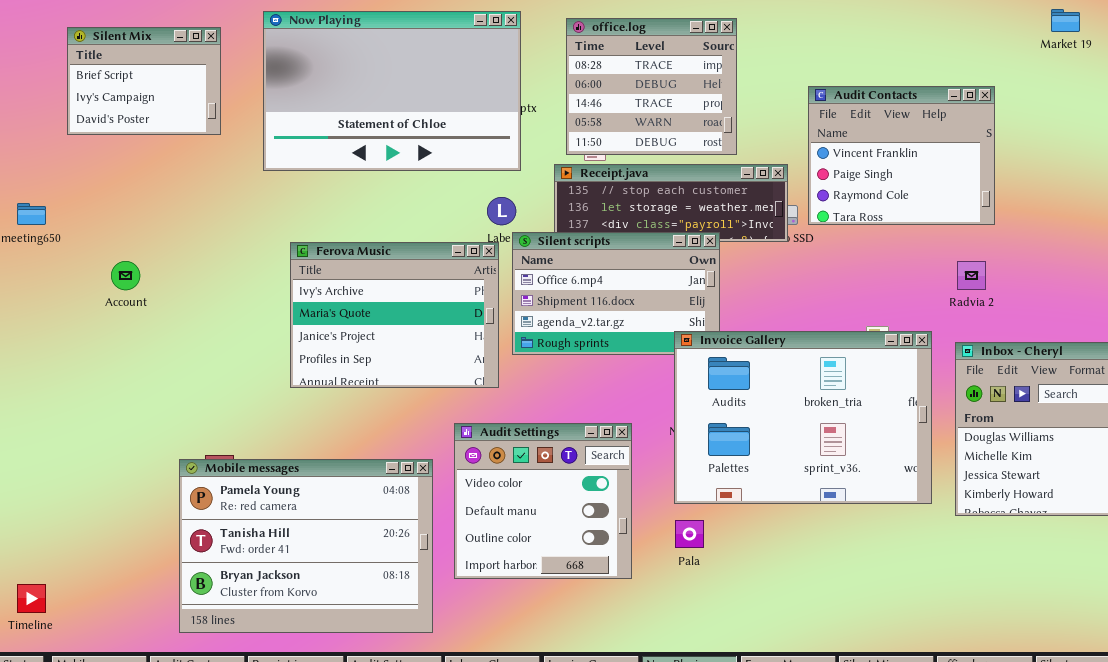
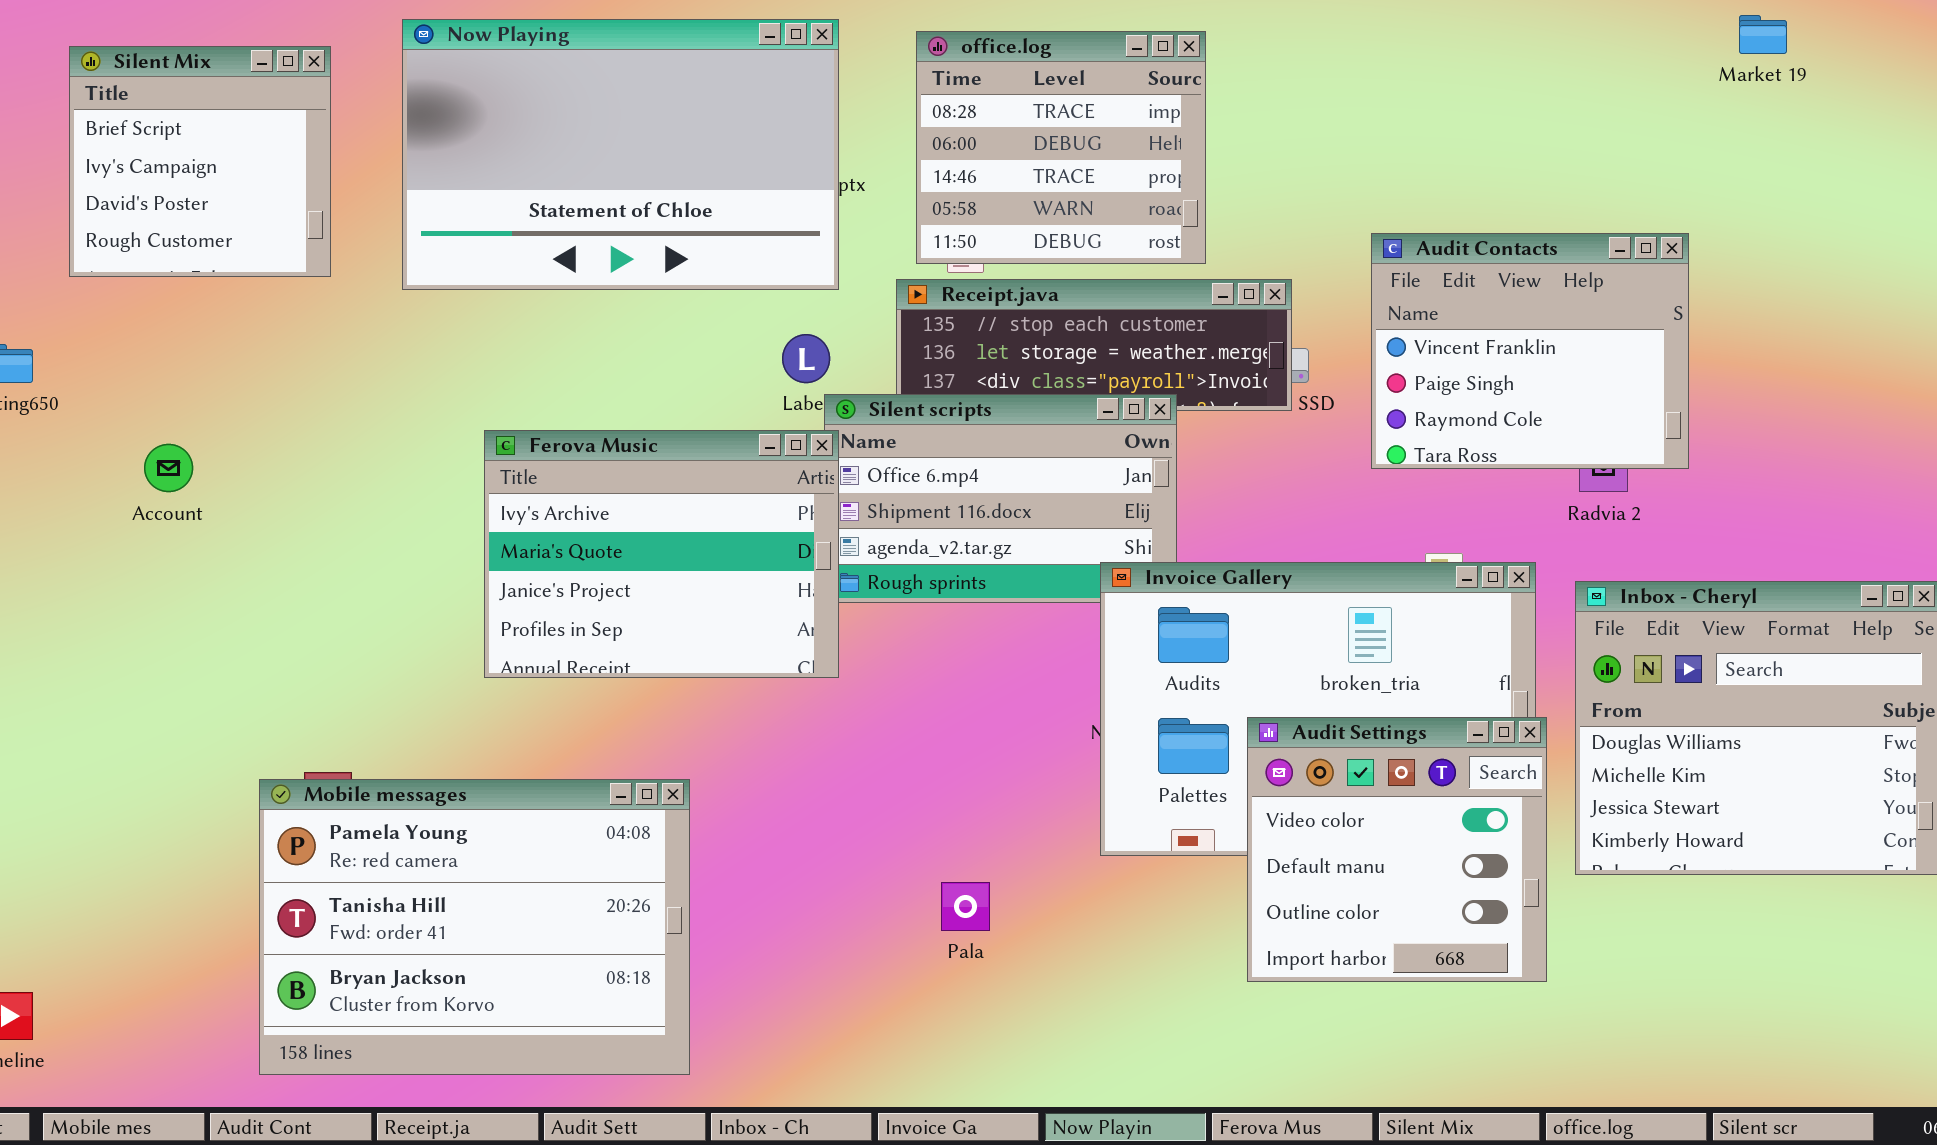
Silent Mix: [67,27,221,135] -> [69,46,331,277], resized
Audit Contacts: [808,86,995,225] -> [1371,233,1689,469], moved
Ferova Music: [290,242,499,388] -> [484,430,839,678], moved
Audit Settings: [454,423,632,579] -> [1247,717,1547,982], moved
Pala: [675,520,704,548] -> [941,882,990,931], moved

